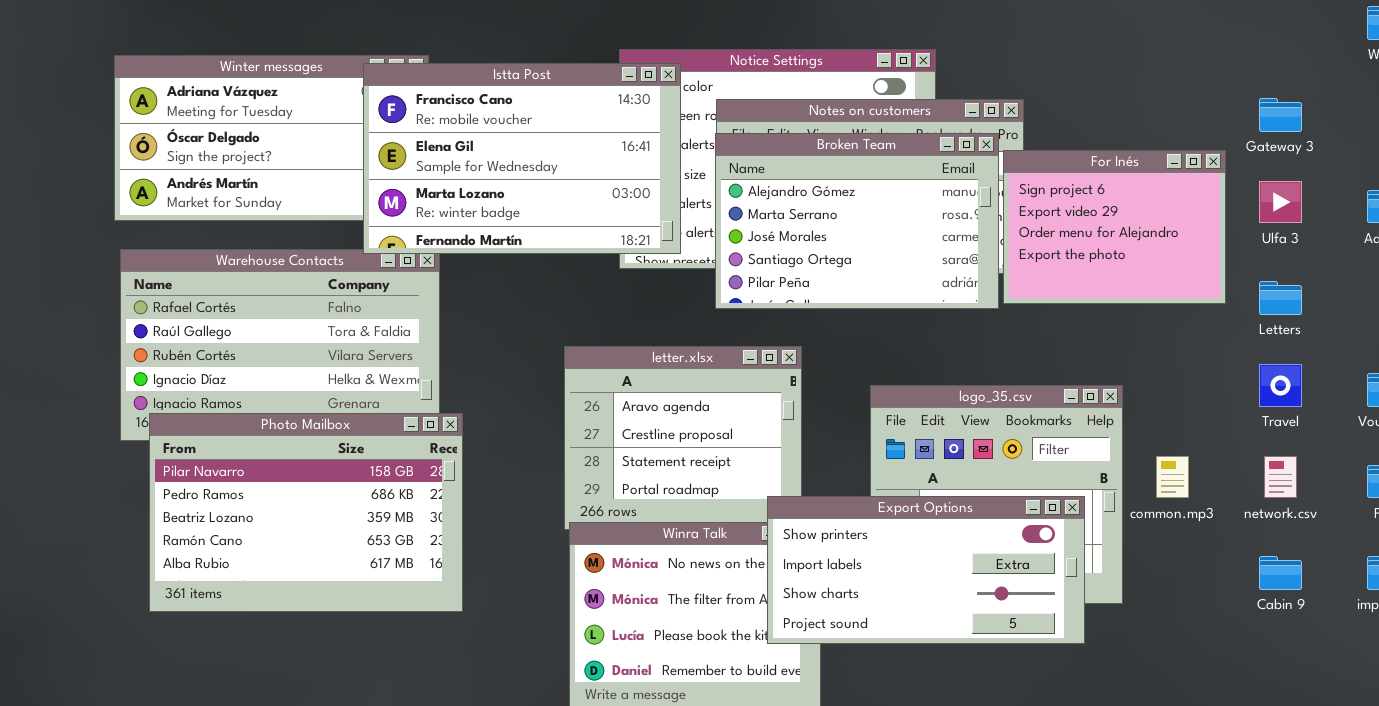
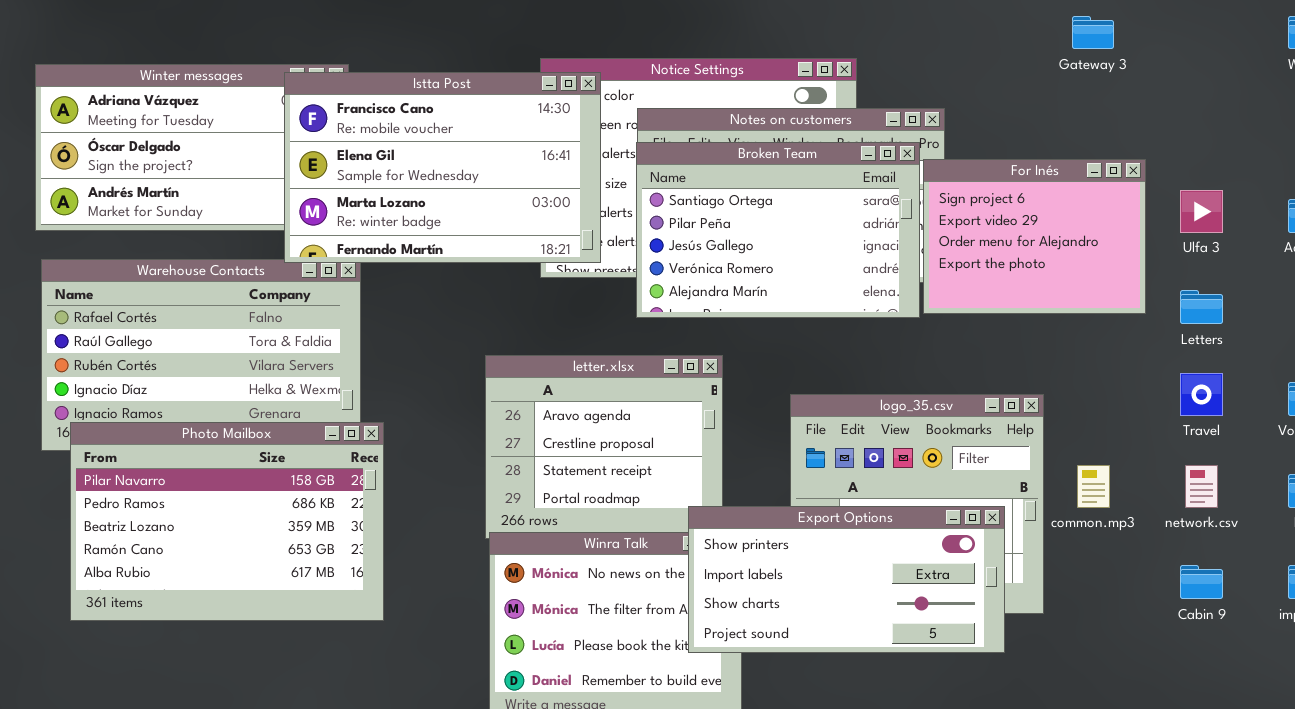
Gateway 3: [1259,98,1302,132] -> [1072,16,1114,49], moved
Broken Team: [715,133,999,309] -> [636,142,920,318], scrolled down 3 rows

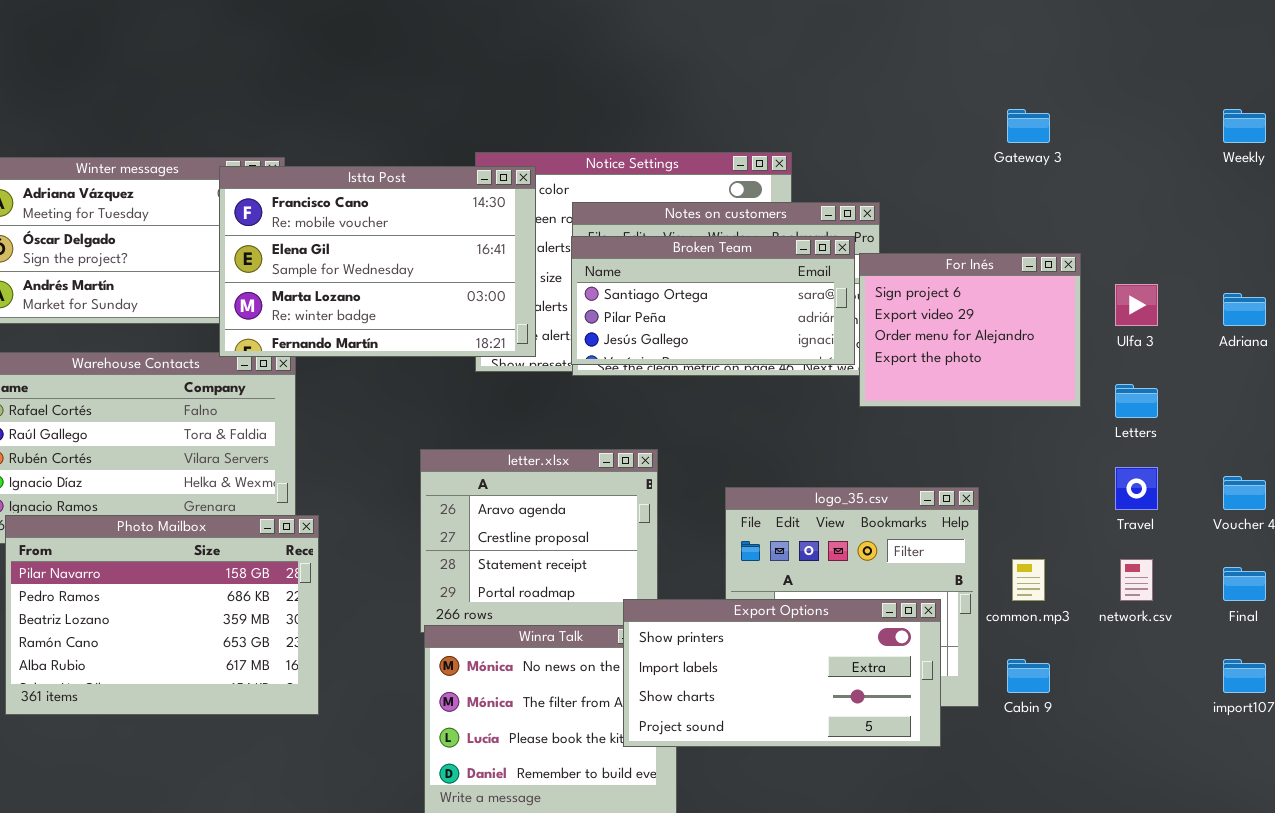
Broken Team: [636,142,920,318] -> [571,236,855,365], resized
Cabin 9: [1180,565,1223,599] -> [1007,659,1050,693], moved

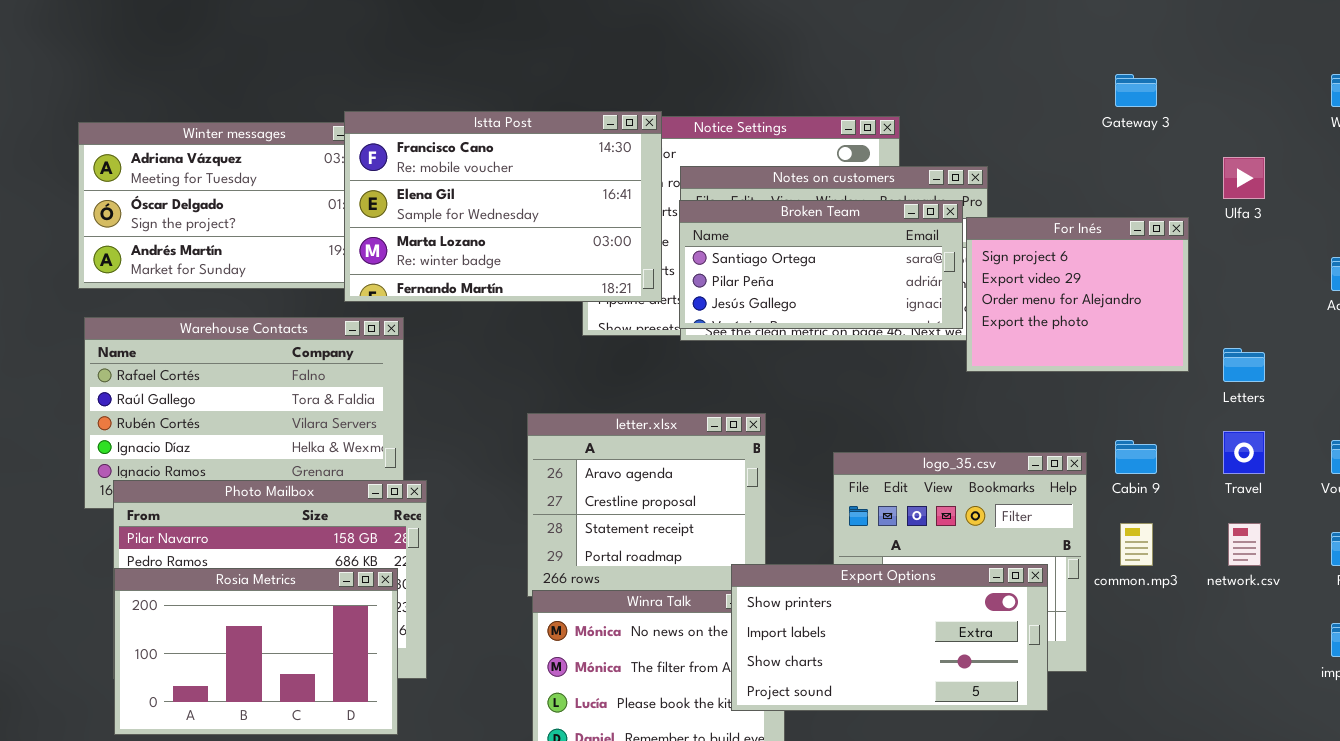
Istta Post: [219,166,536,357] -> [344,111,662,302], moved
Ulfa 3: [1115,284,1158,326] -> [1223,157,1265,199], moved
Rosia Metrics: none -> [114,568,398,735], opened
Cabin 9: [1007,659,1050,693] -> [1115,440,1157,474], moved

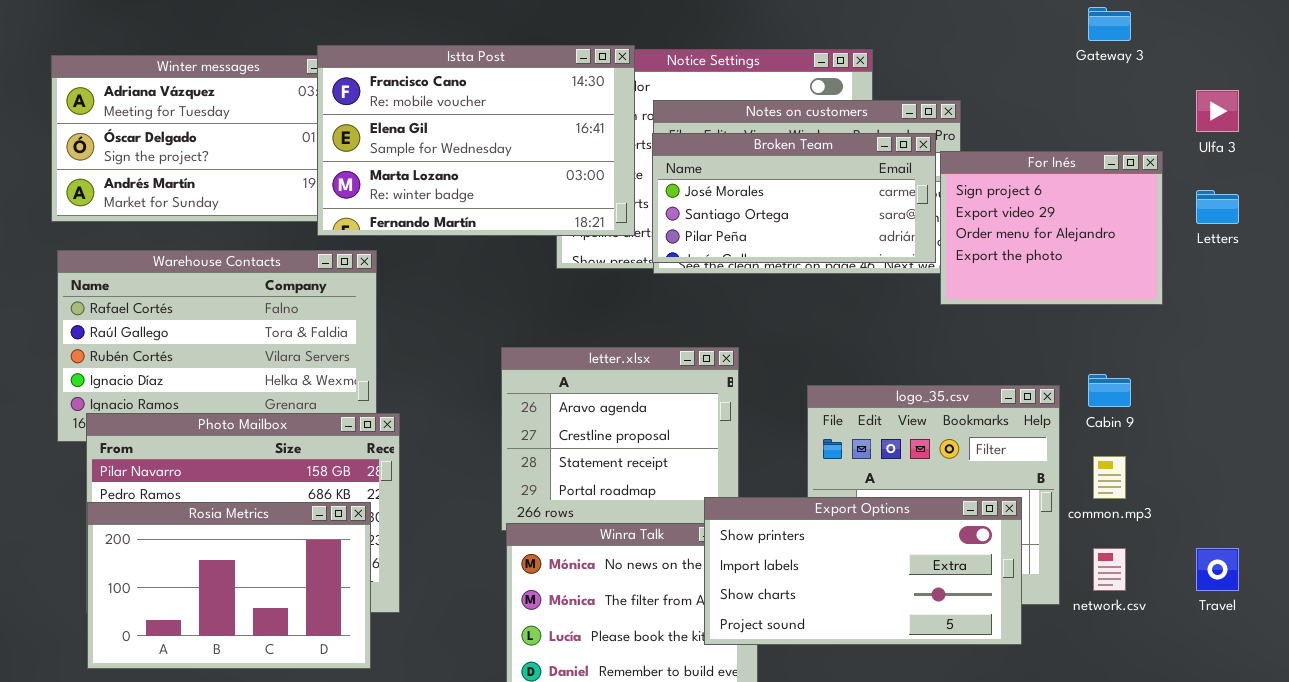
Broken Team: [679,200,963,329] -> [652,133,936,263], scrolled up 1 row
Letters: [1223,348,1265,382] -> [1196,190,1239,224], moved
Travel: [1223,431,1265,474] -> [1196,548,1239,591], moved
network.csv: [1228,523,1261,566] -> [1093,548,1126,591], moved

